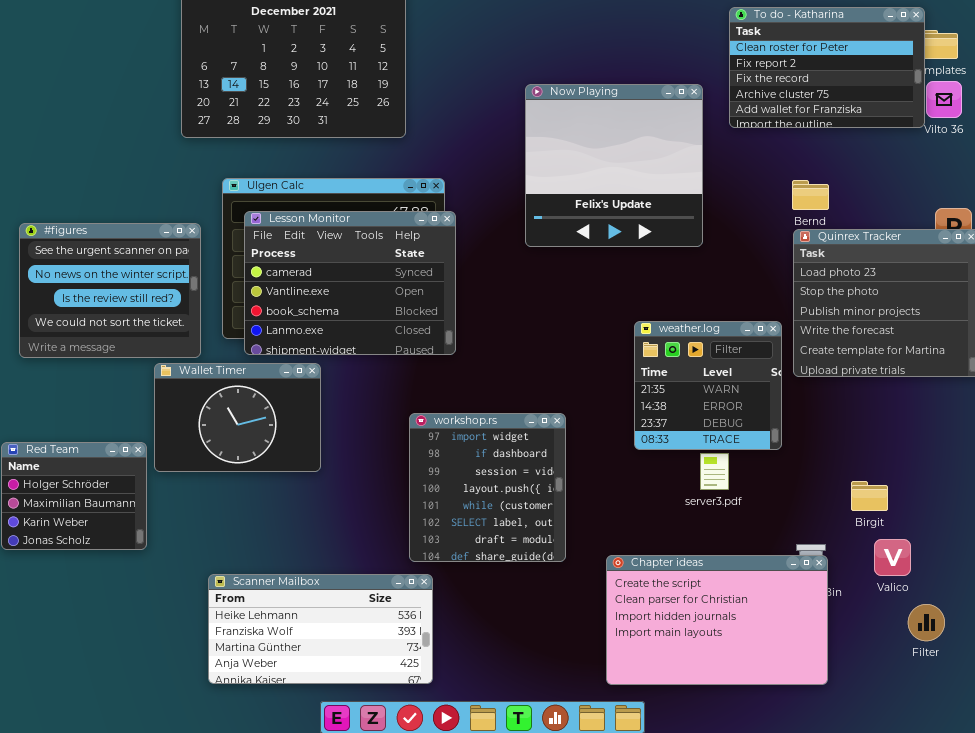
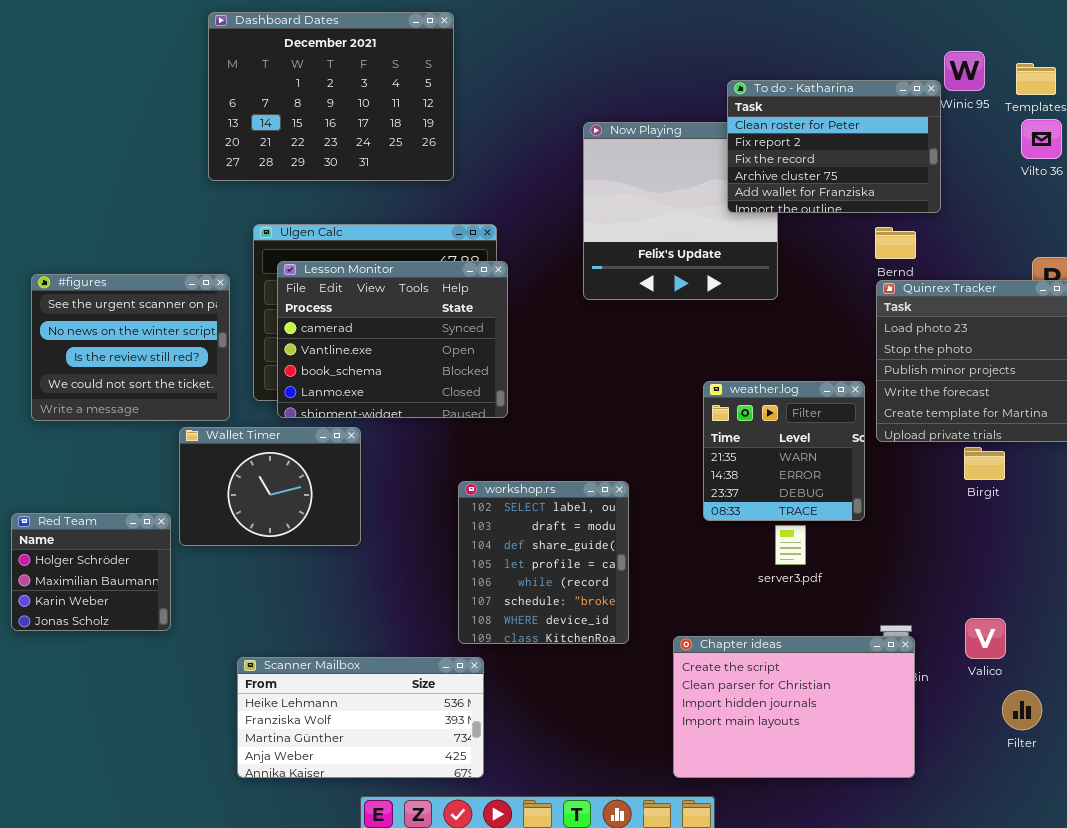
To do - Katharina: [729,7,925,128] -> [727,80,941,213], moved
workshop.rs: [409,413,566,562] -> [458,481,629,644], scrolled down 5 rows
Birgit: [851,481,888,511] -> [964,447,1005,480], moved

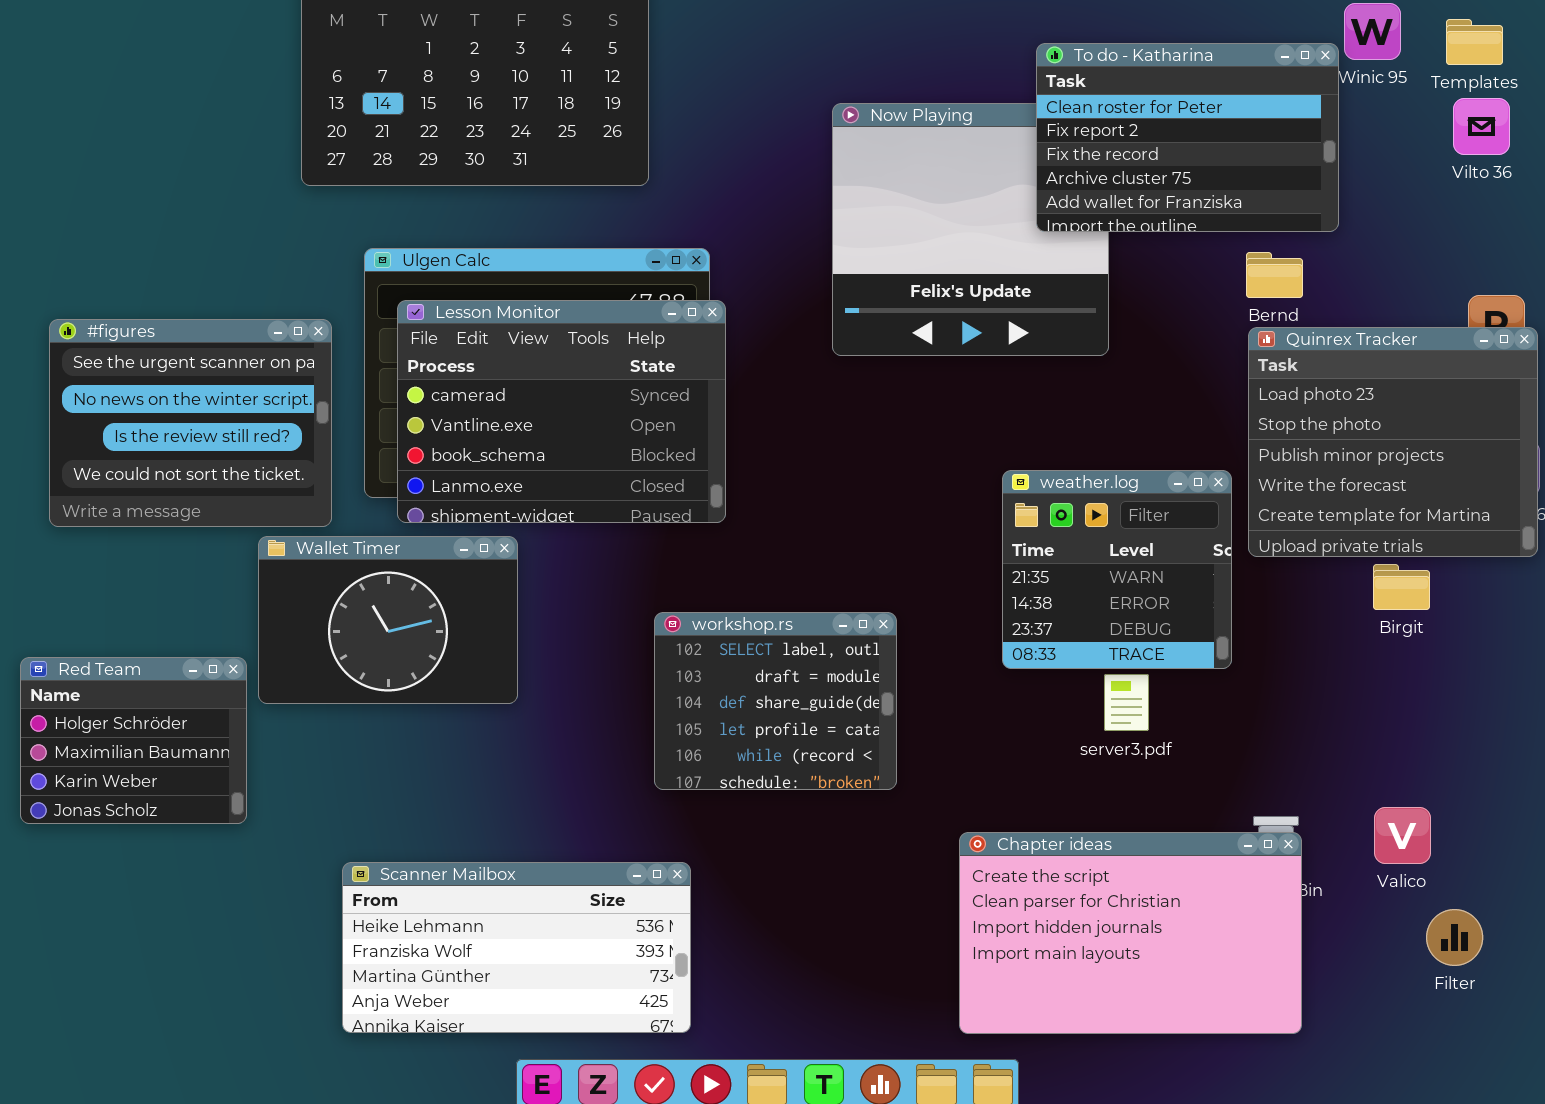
workshop.rs: [458,481,629,644] -> [654,612,897,790], resized

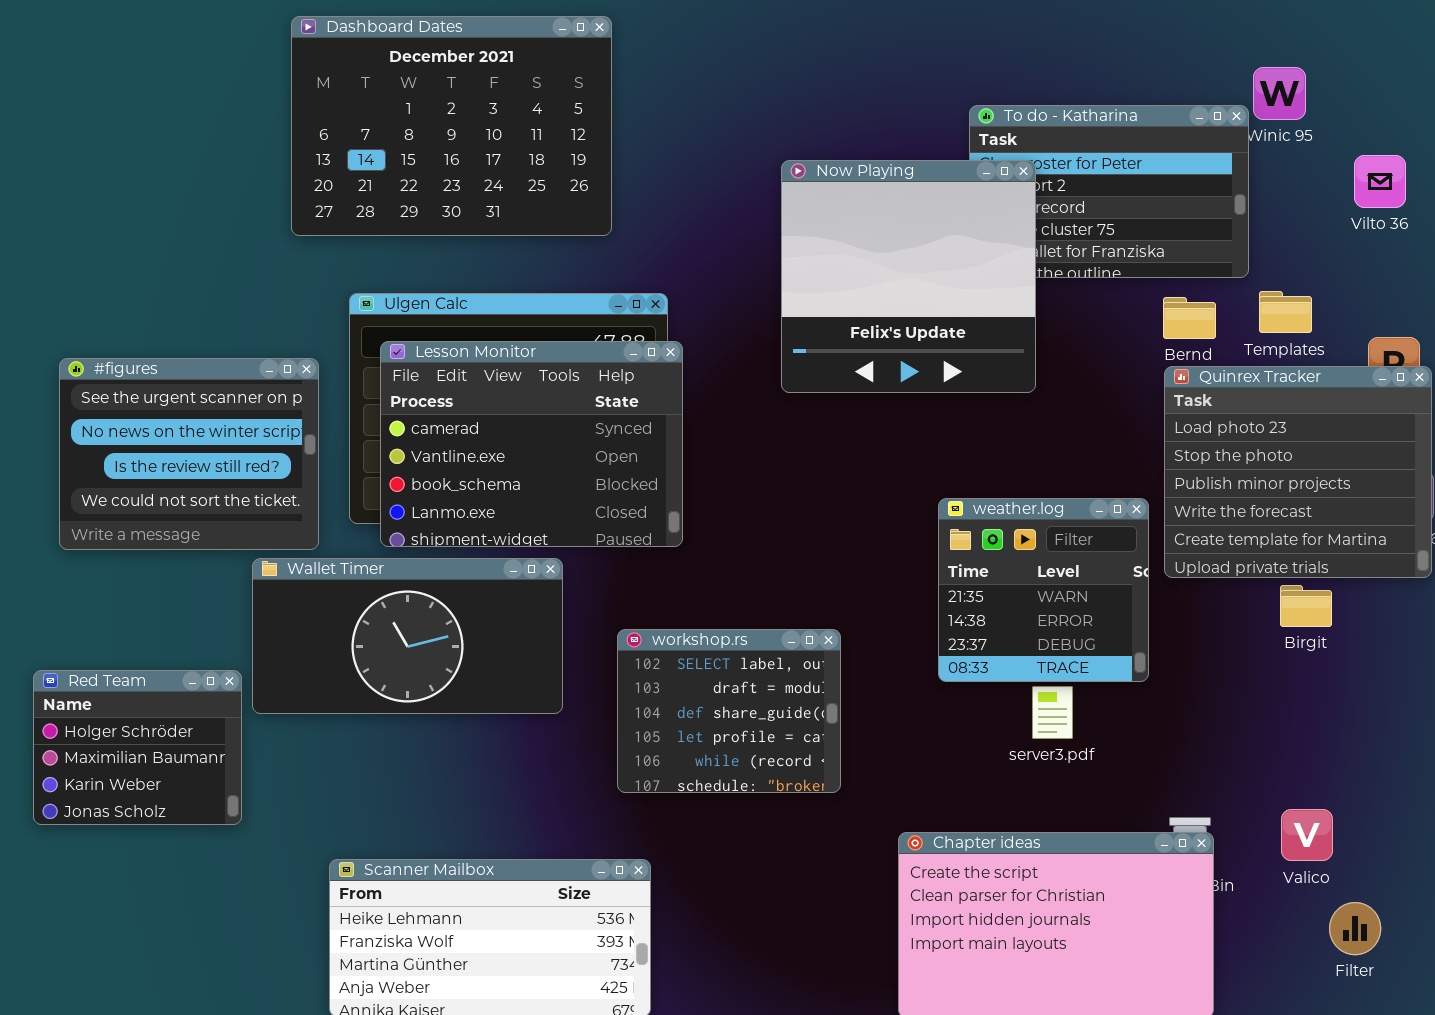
Templates: [1446,19,1503,65] -> [1259,291,1312,333], moved
Now Playing: [832,103,1109,356] -> [781,160,1036,393], raised
Wallet Timer: [258,536,518,704] -> [252,558,563,714], resized

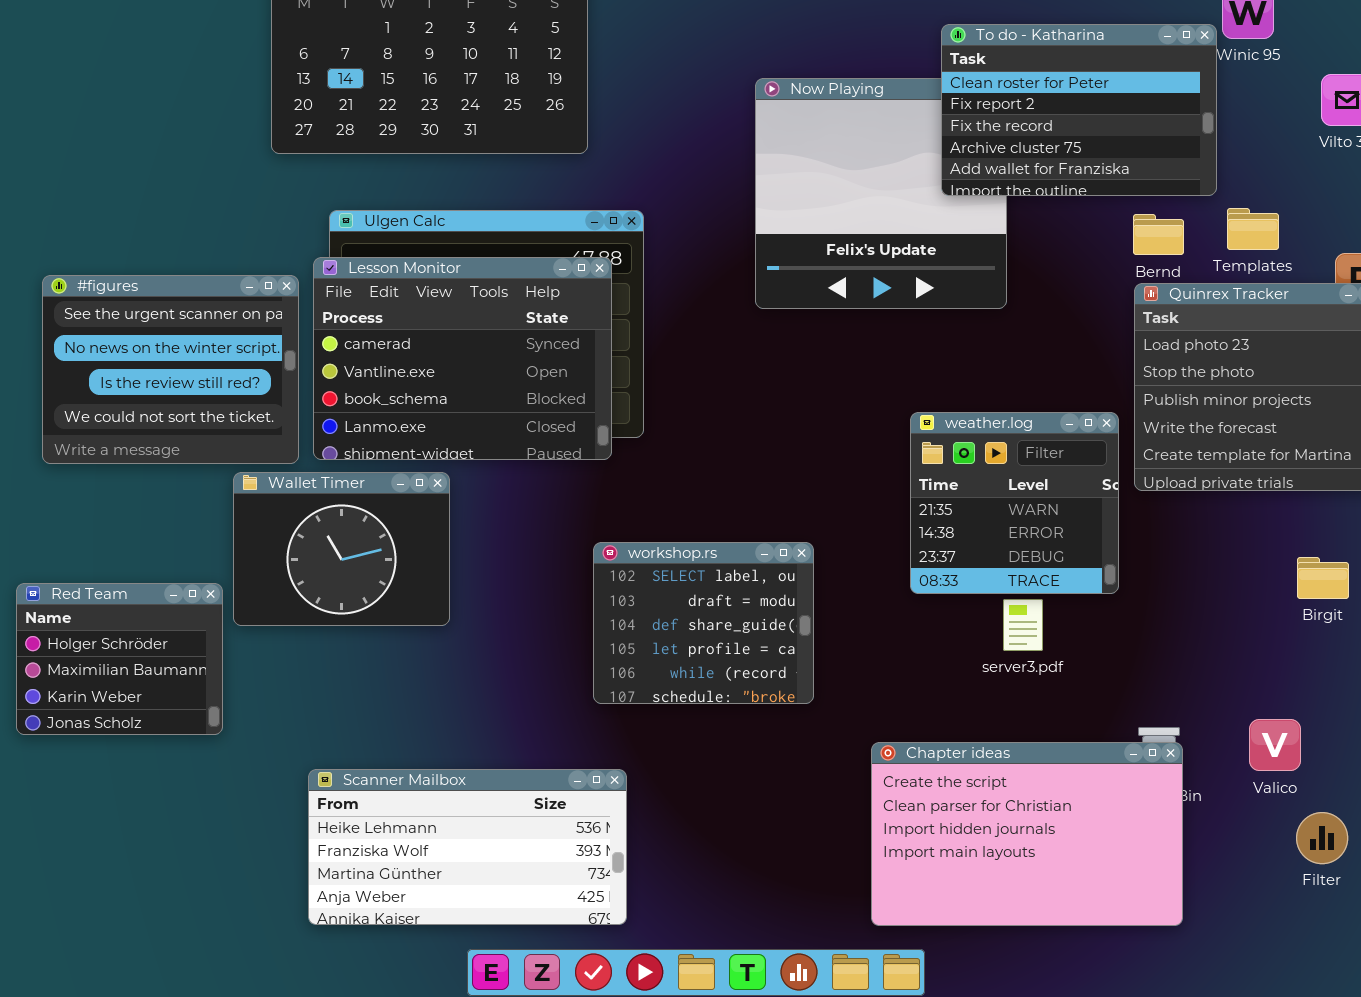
To do - Katharina: [969,105,1249,278] -> [941,24,1217,196], raised
Lesson Monitor: [380,341,683,547] -> [313,257,612,460], moved
Wallet Timer: [252,558,563,714] -> [233,472,450,626], resized
Birgit: [1280,585,1332,627] -> [1297,557,1349,599], moved

